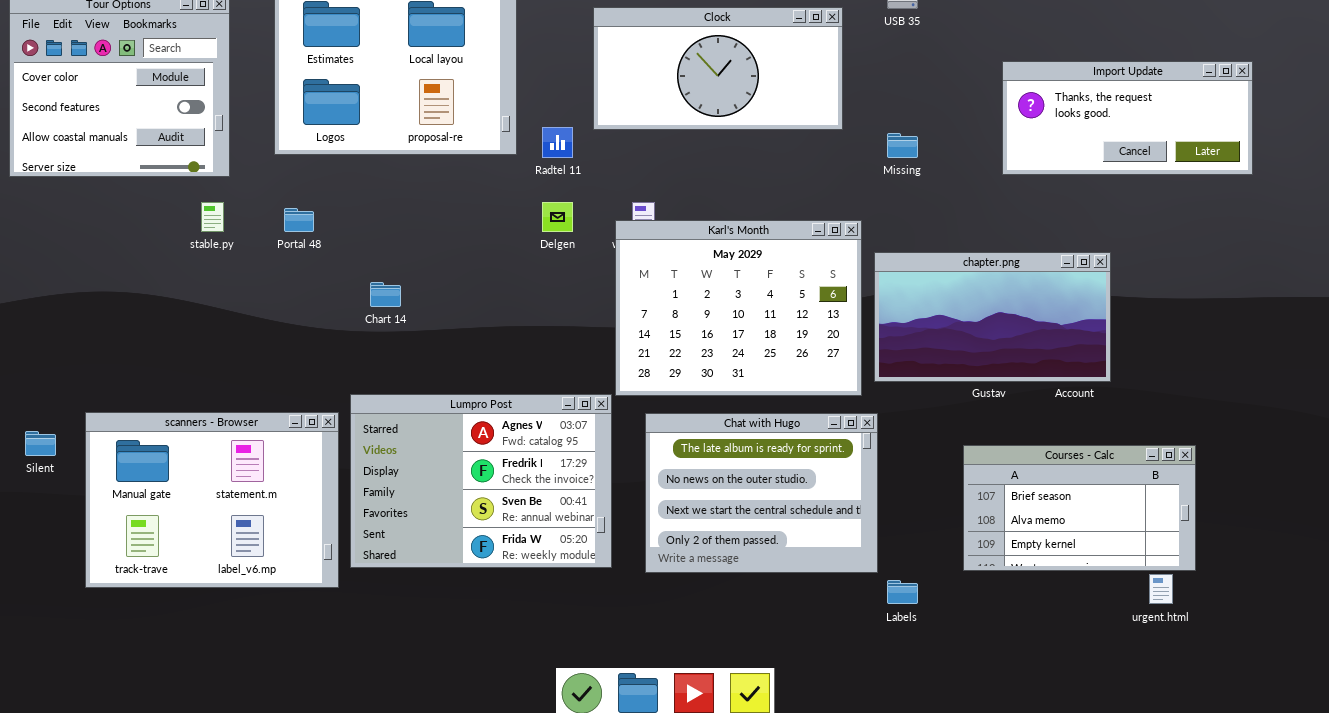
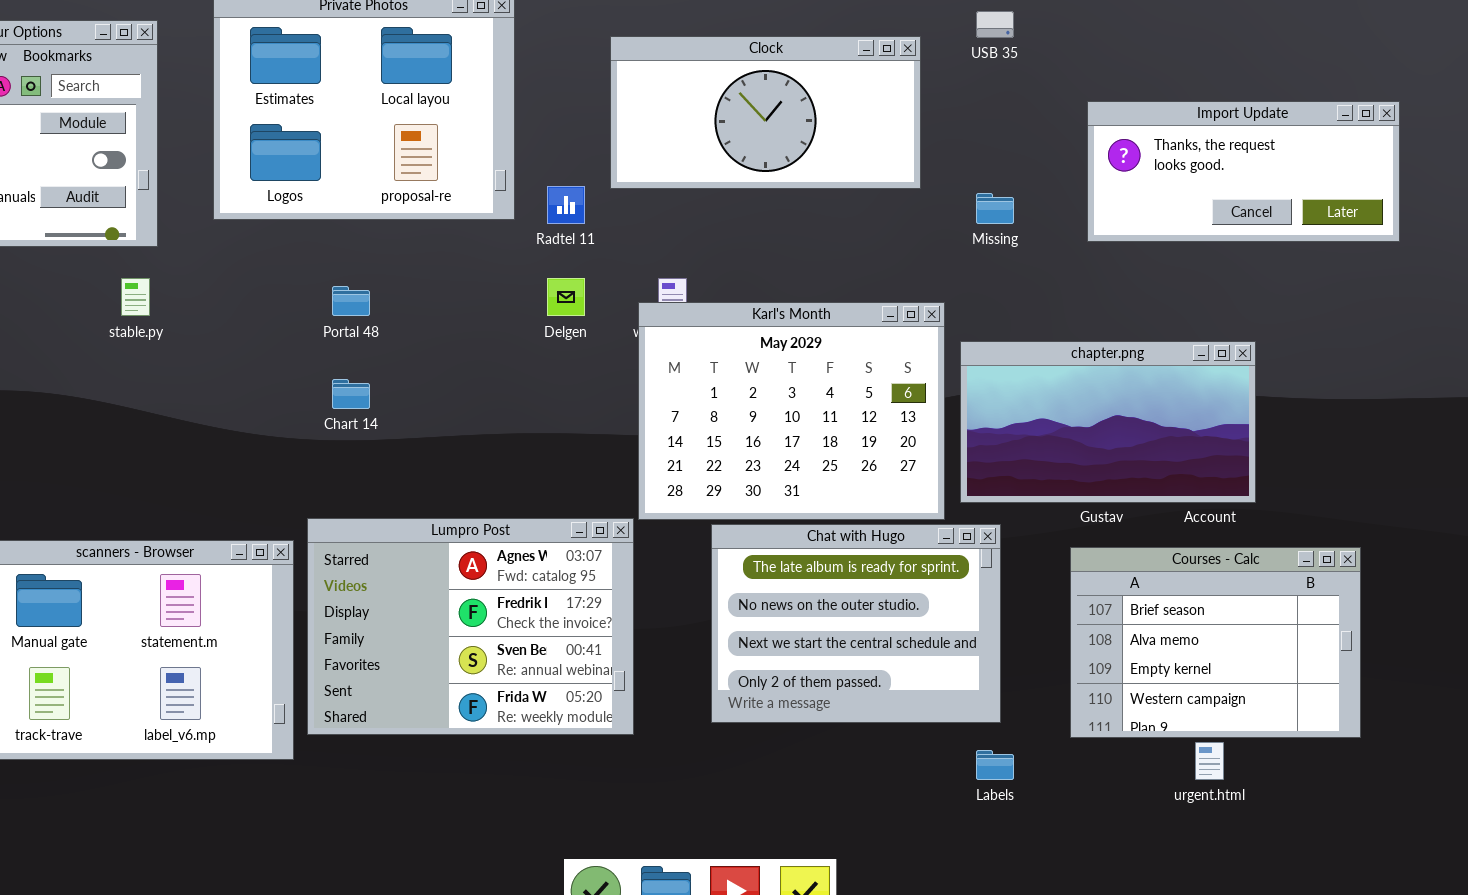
Import Update: [1002,61,1253,175] -> [1087,101,1400,242], moved
Portal 48: [284,208,314,232] -> [332,286,370,316], moved
Chat with Hugo: [645,413,878,573] -> [711,524,1001,723], moved
Courses - Calc: [963,445,1196,571] -> [1070,547,1361,738], resized
urgent.html: [1149,574,1173,604] -> [1195,742,1224,780], moved

